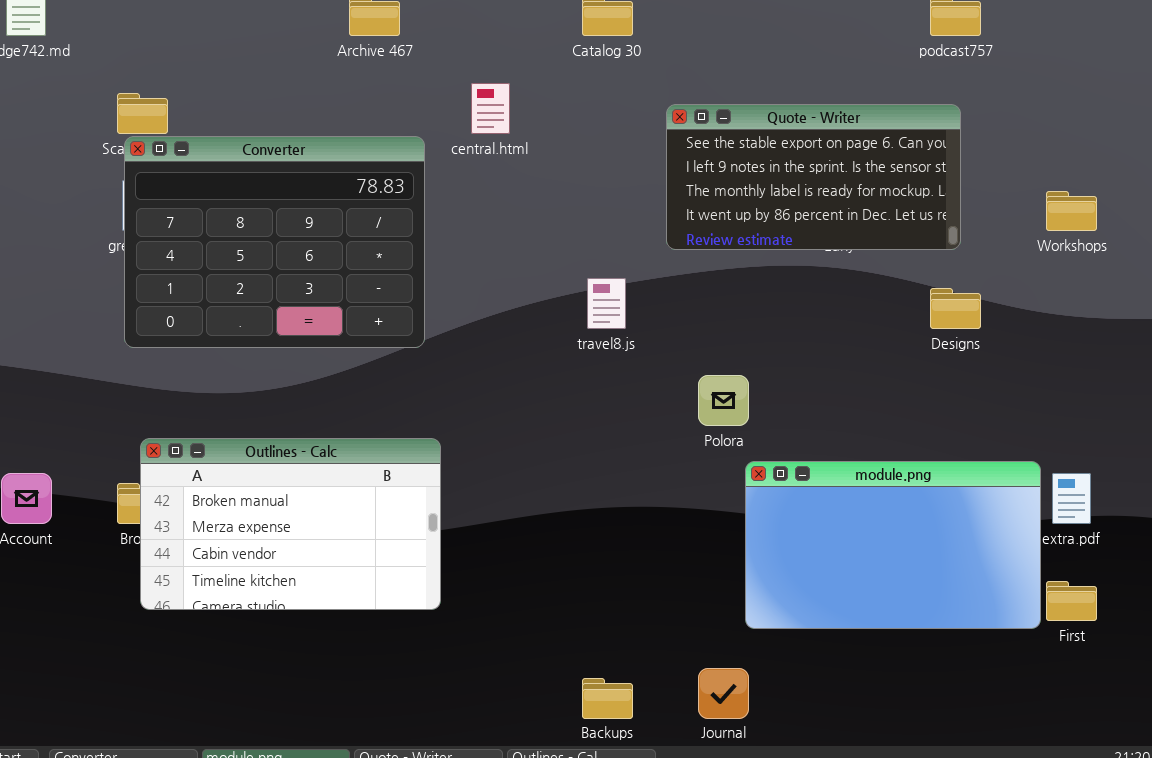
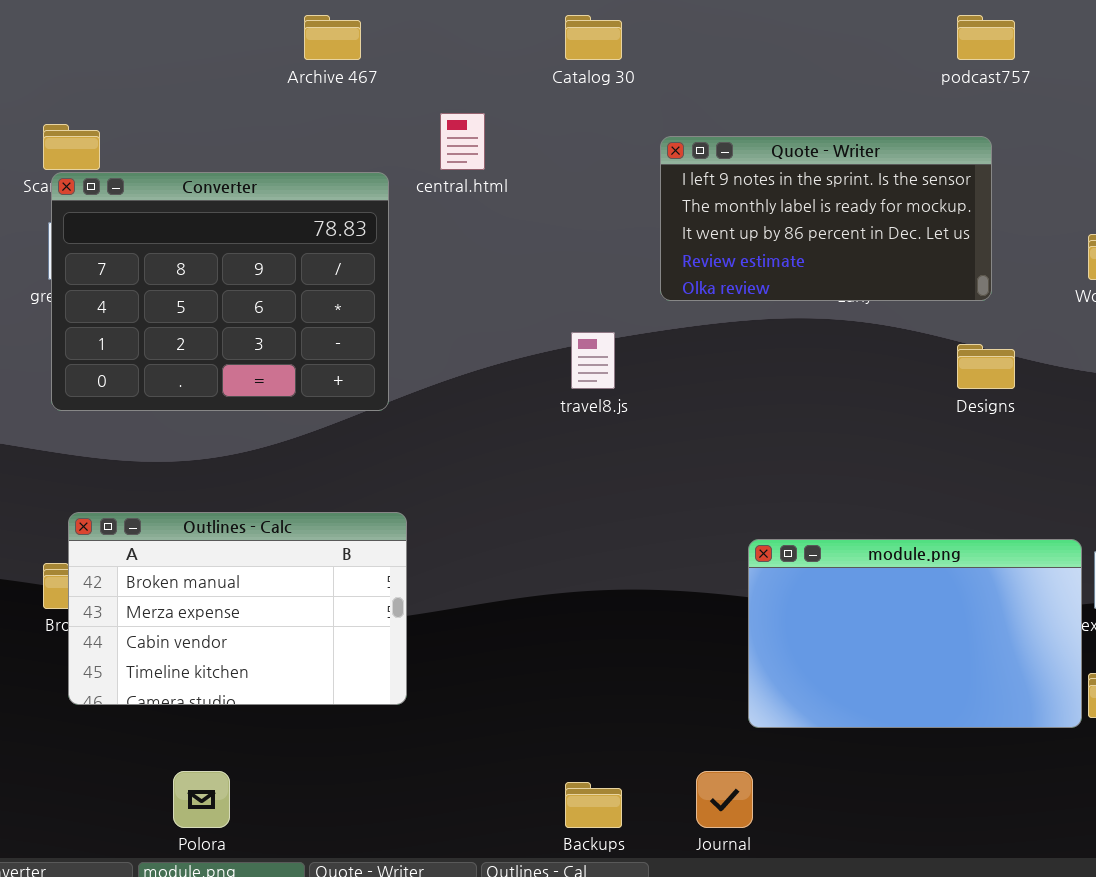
Quote - Writer: [666,104,961,250] -> [660,136,992,301], scrolled down 1 row
Polora: [698,375,749,426] -> [173,771,230,828], moved

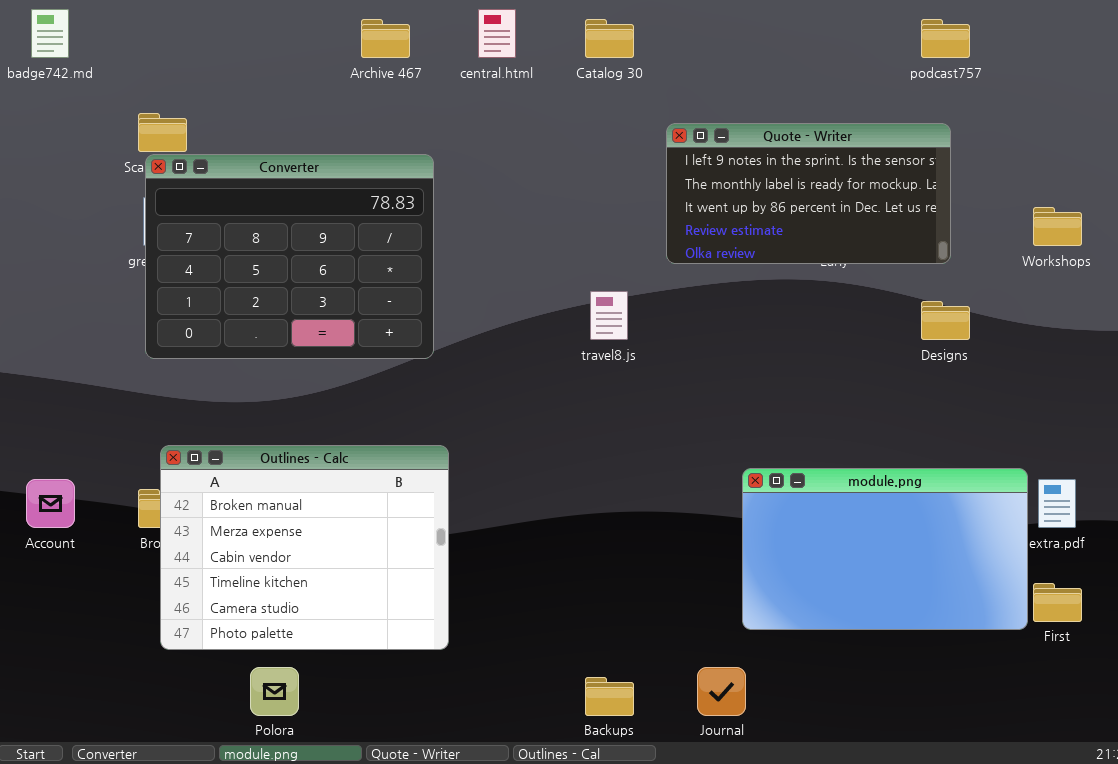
central.html: [440,113,485,170] -> [478,9,516,58], moved
Outlines - Calc: [68,512,407,705] -> [160,445,449,650], resized

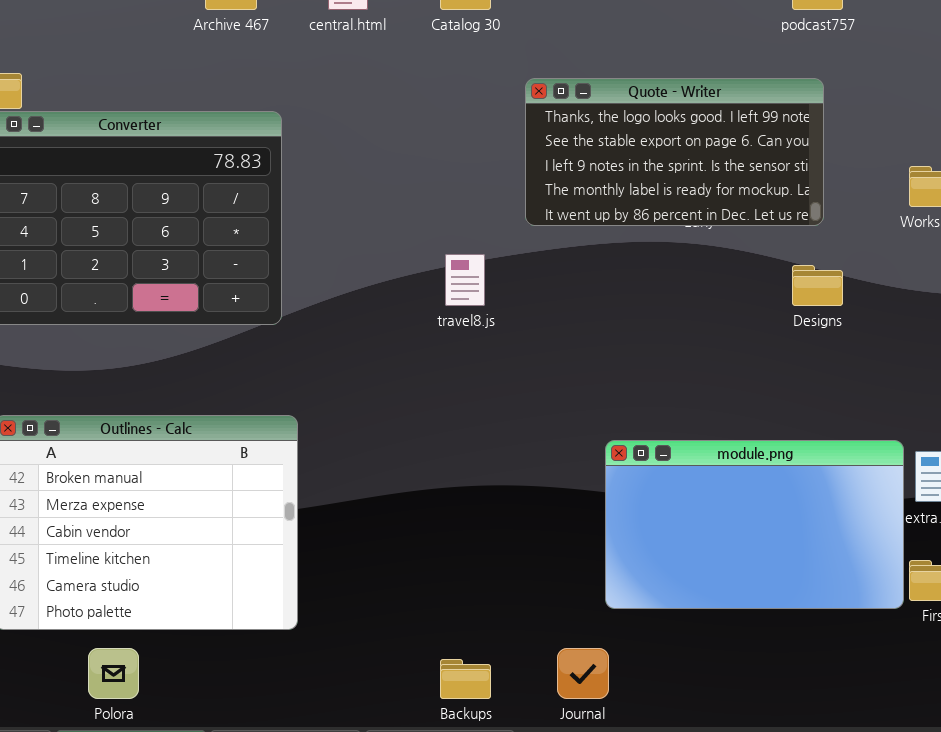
Quote - Writer: [666,123,951,264] -> [525,78,824,226], scrolled up 2 rows

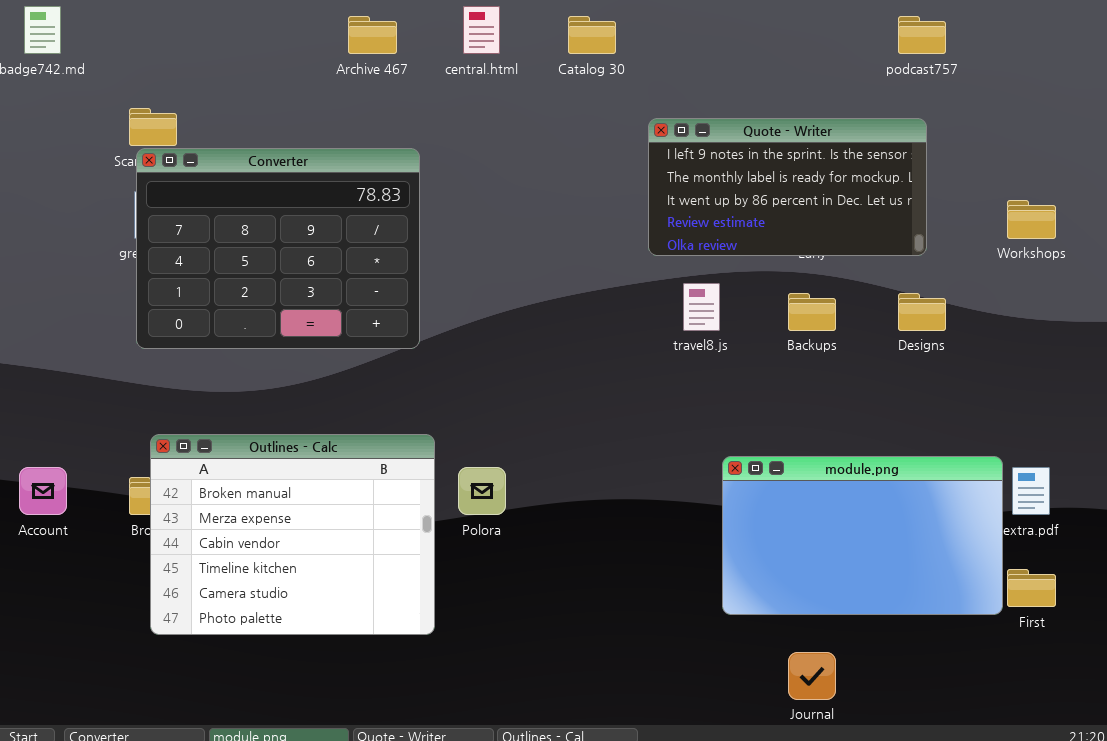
Quote - Writer: [525,78,824,226] -> [648,118,927,256], scrolled down 2 rows
travel8.js: [445,254,485,306] -> [683,283,720,331], moved
Polora: [88,648,139,699] -> [458,467,506,515], moved
Journal: [557,648,609,699] -> [788,652,836,700], moved
Backups: [440,659,491,699] -> [788,293,836,331], moved

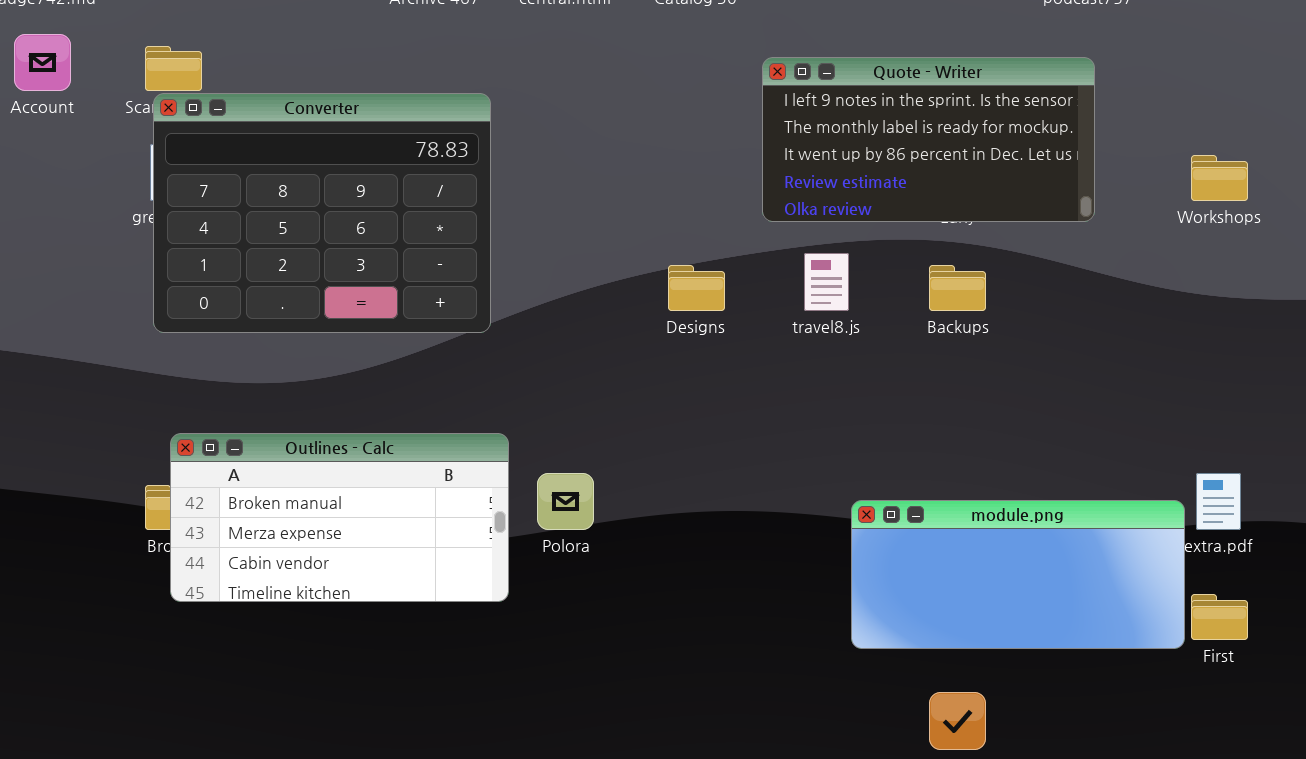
Designs: [898,293,946,331] -> [668,265,725,311], moved
Outlines - Calc: [150,434,435,635] -> [170,433,509,602], resized
module.png: [722,456,1003,615] -> [851,500,1185,649], resized
Account: [19,467,67,515] -> [14,34,71,91], moved

